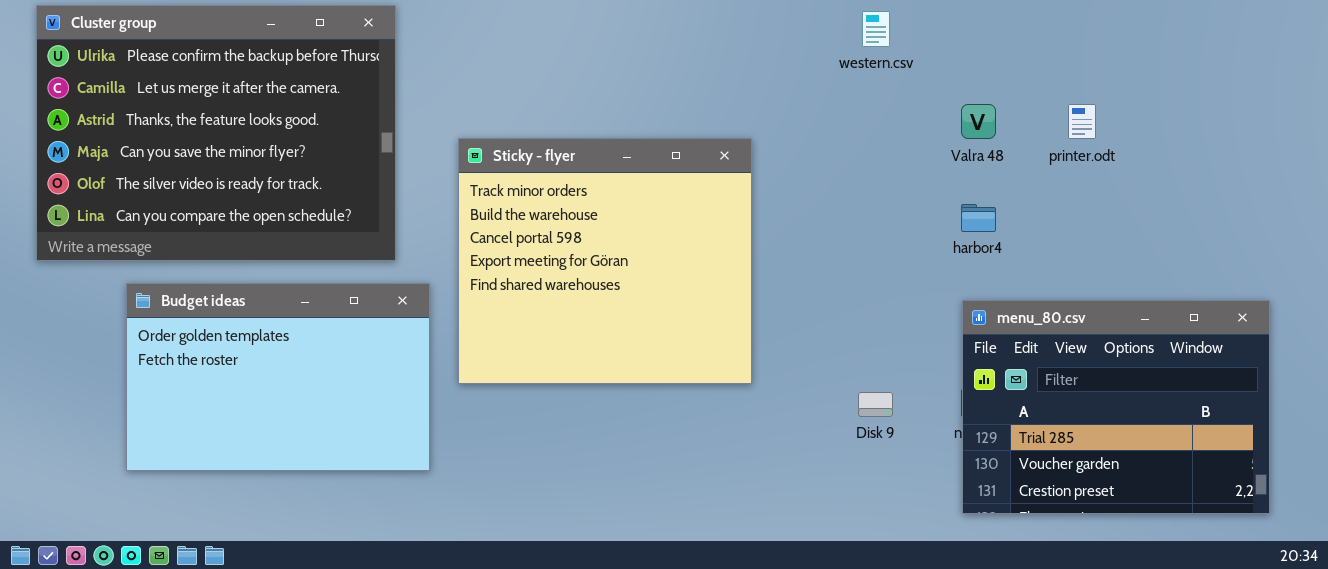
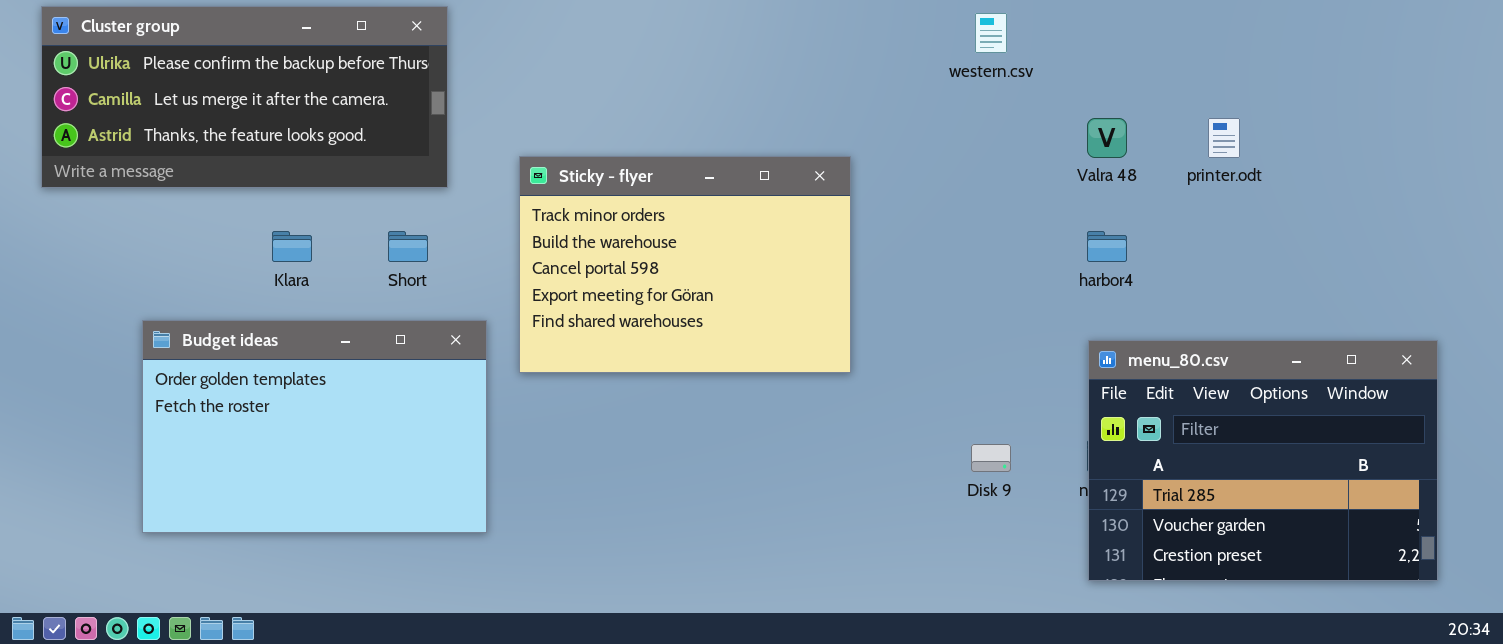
Cluster group: [36,5,396,261] -> [41,6,448,188], resized
Sticky - flyer: [458,138,752,384] -> [519,156,851,373], resized

